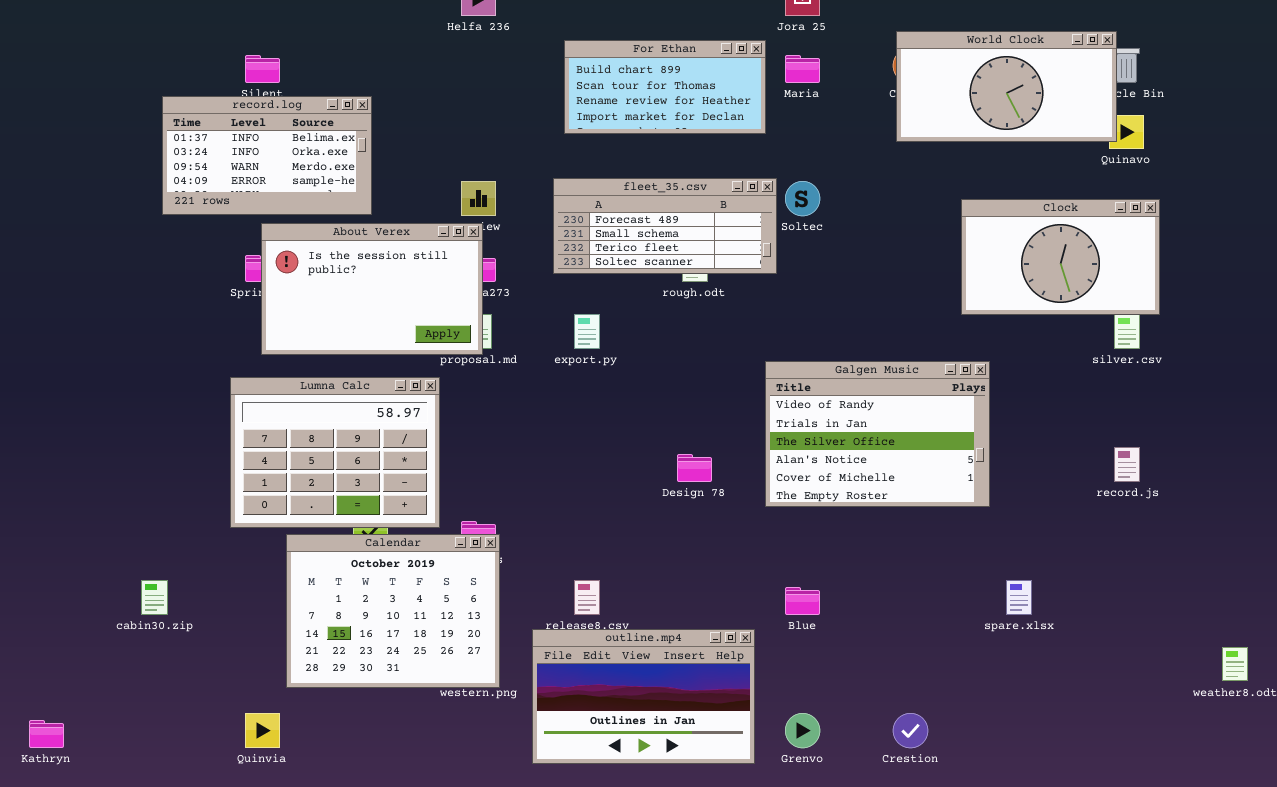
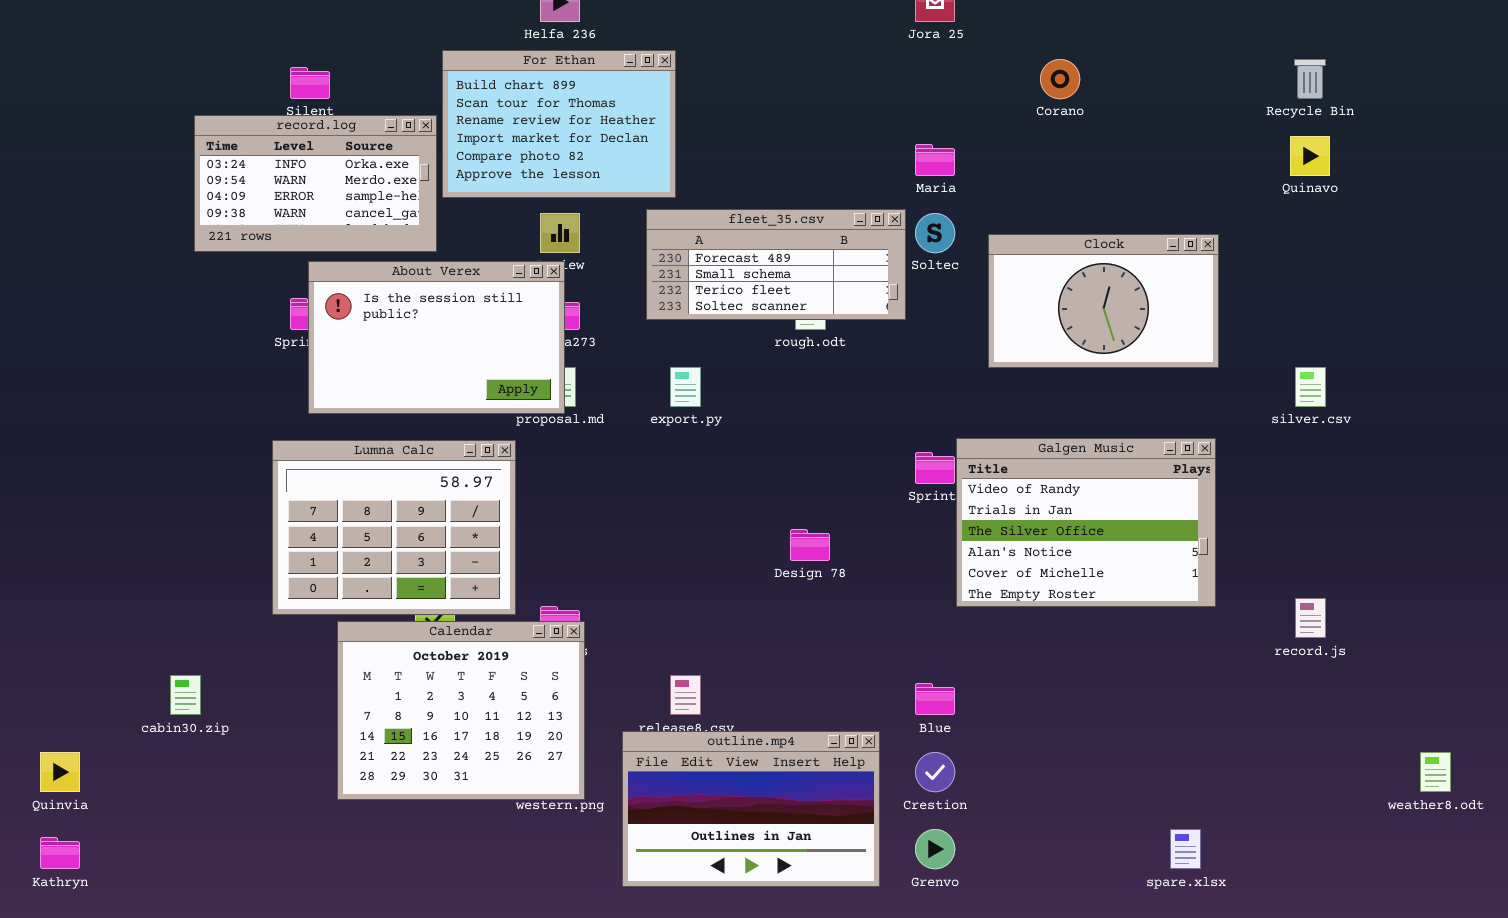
World Clock: [896,31,1117,142] -> none, closed
For Ethan: [564,40,766,134] -> [442,50,676,198], moved, resized
Maria: [785,55,820,83] -> [915,144,955,176], moved
record.log: [162,96,372,215] -> [194,115,437,252], scrolled down 1 row
Clock: [961,199,1160,315] -> [988,234,1219,368], moved
Galgen Music: [765,361,990,507] -> [956,438,1216,607], moved
record.js: [1114,447,1140,482] -> [1295,598,1326,638], moved
spare.xlsx: [1006,580,1032,615] -> [1170,829,1201,869], moved
Quinvia: [245,713,280,748] -> [40,752,80,792], moved
Crestion: [893,713,928,748] -> [915,752,955,792], moved

